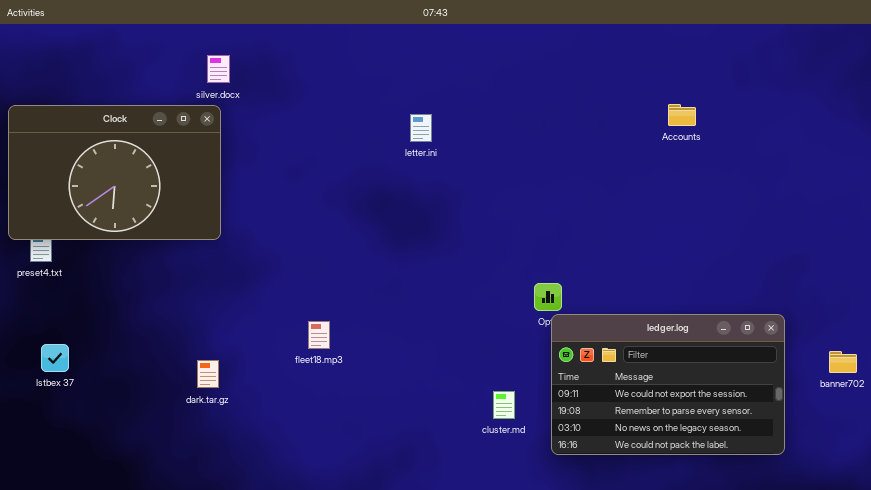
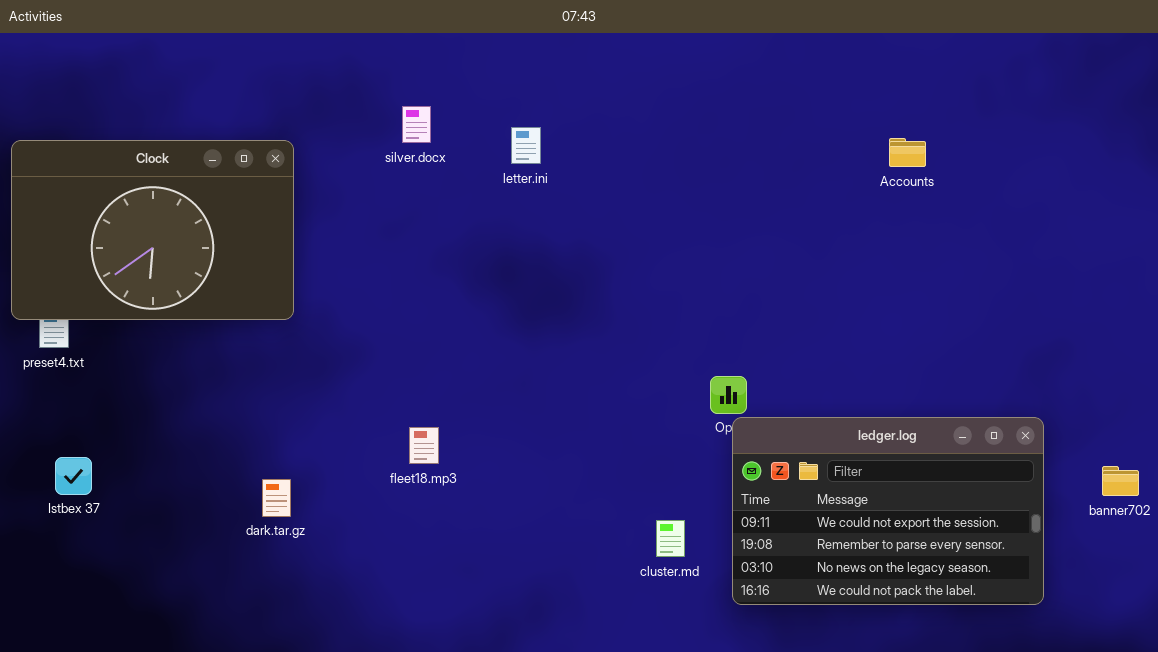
silver.docx: [207,55,230,83] -> [402,106,431,143], moved
letter.ini: [410,114,432,142] -> [511,127,541,164], moved

